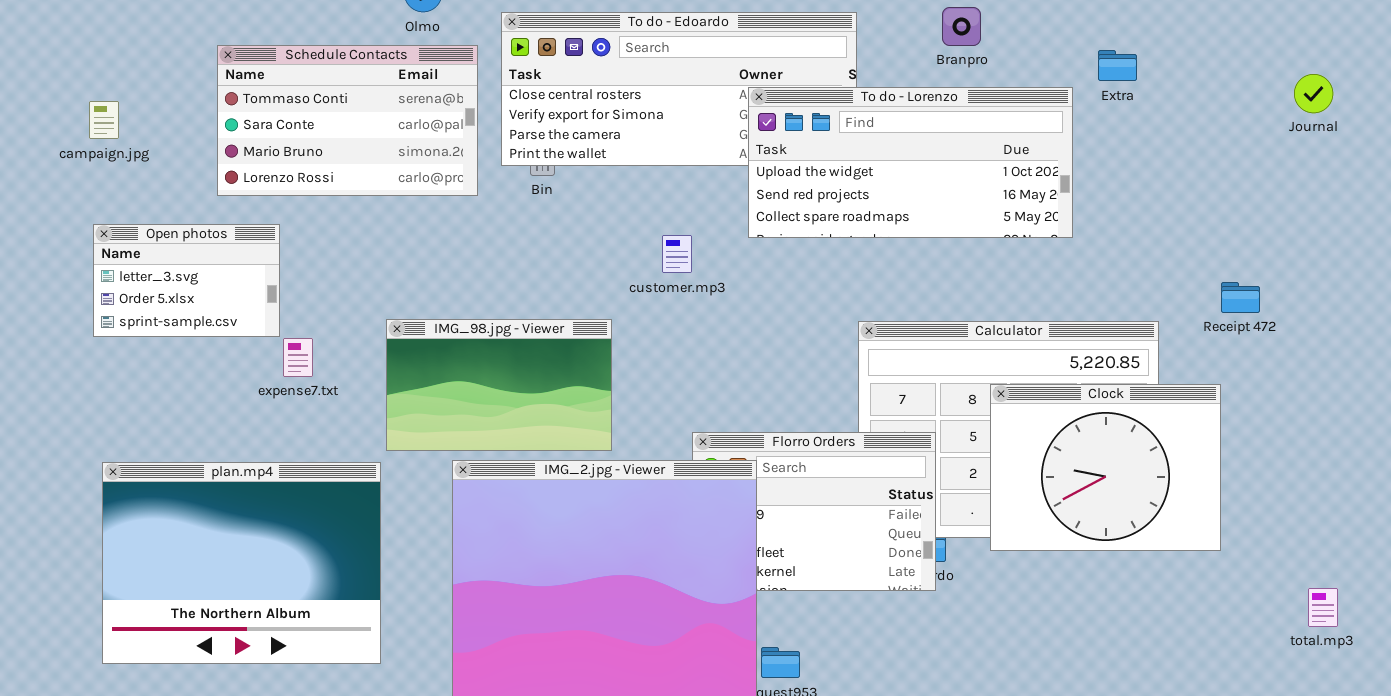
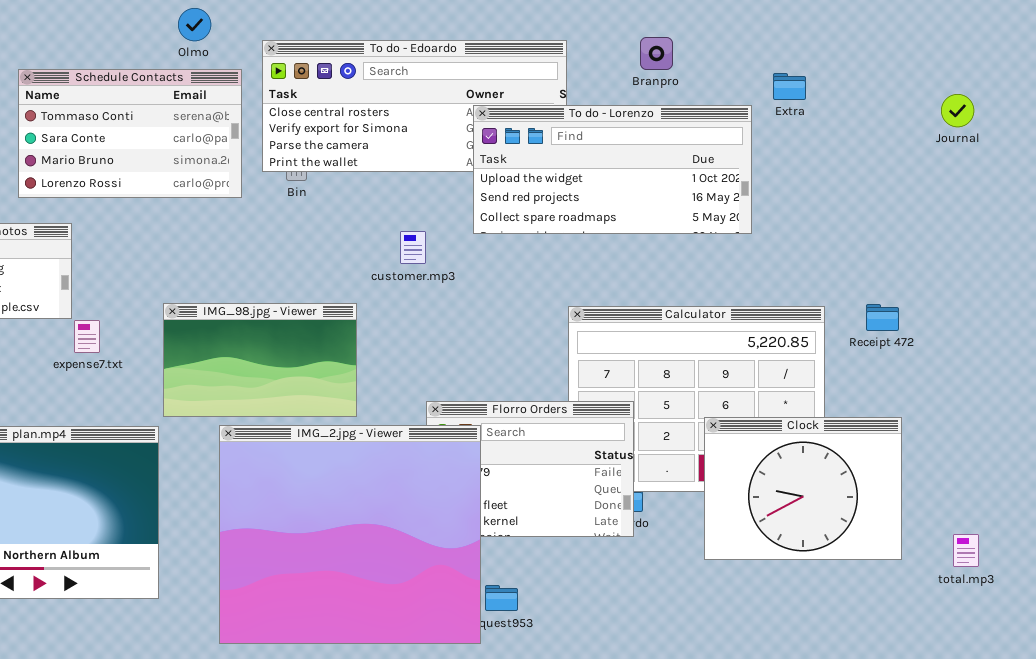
Receipt 472: [1221,282,1260,313] -> [866,304,899,331], moved
Clock: [990,384,1221,551] -> [704,417,902,560], moved

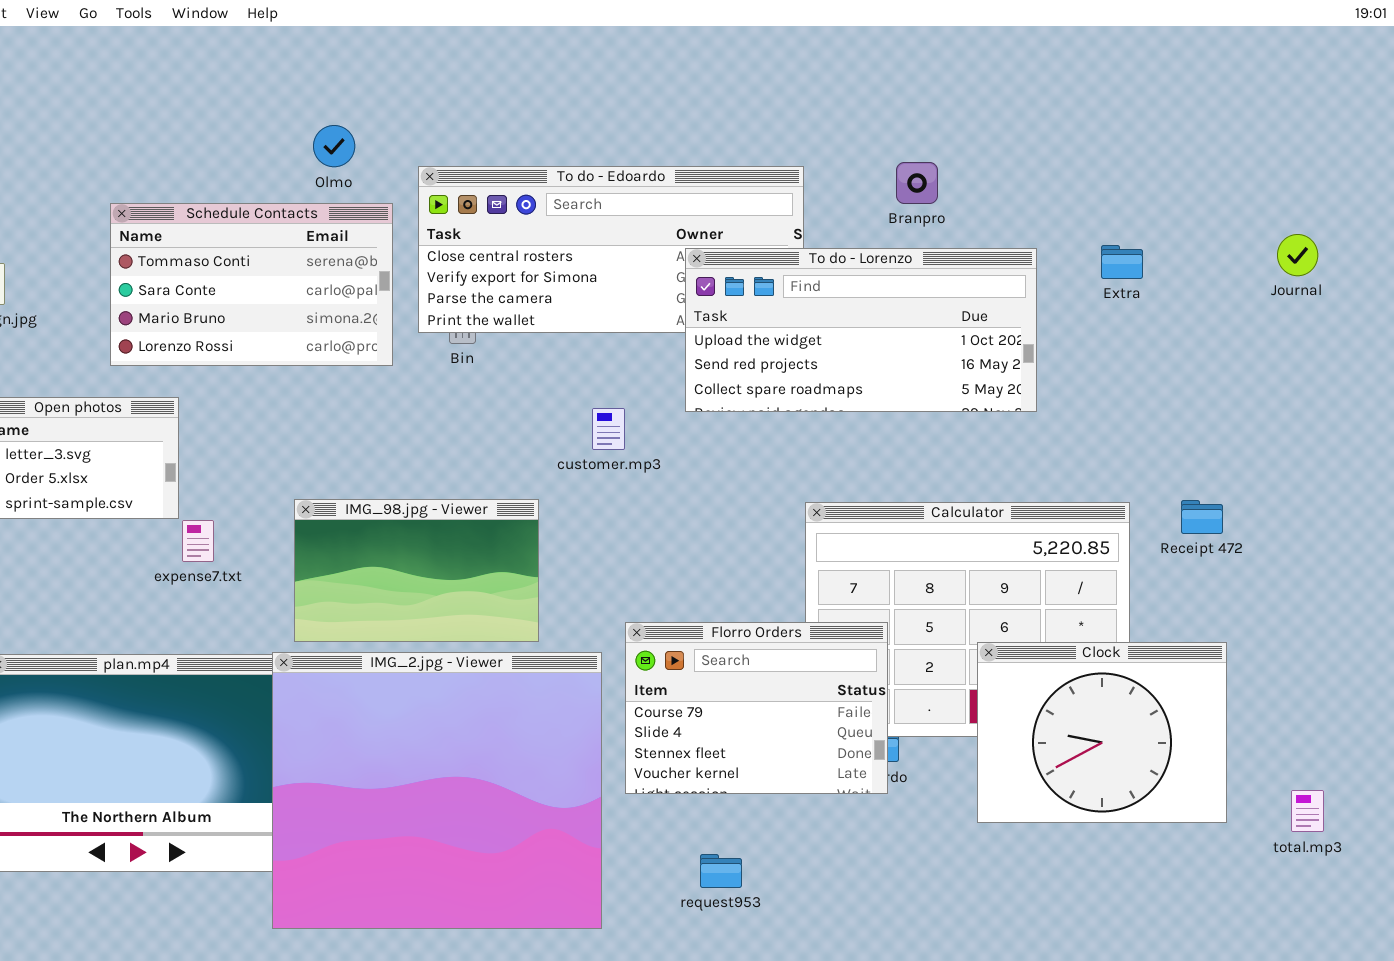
Extra: [773,73,806,100] -> [1101,245,1143,279], moved
IMG_2.jpg - Viewer: [219,425,481,644] -> [272,652,602,929], moved

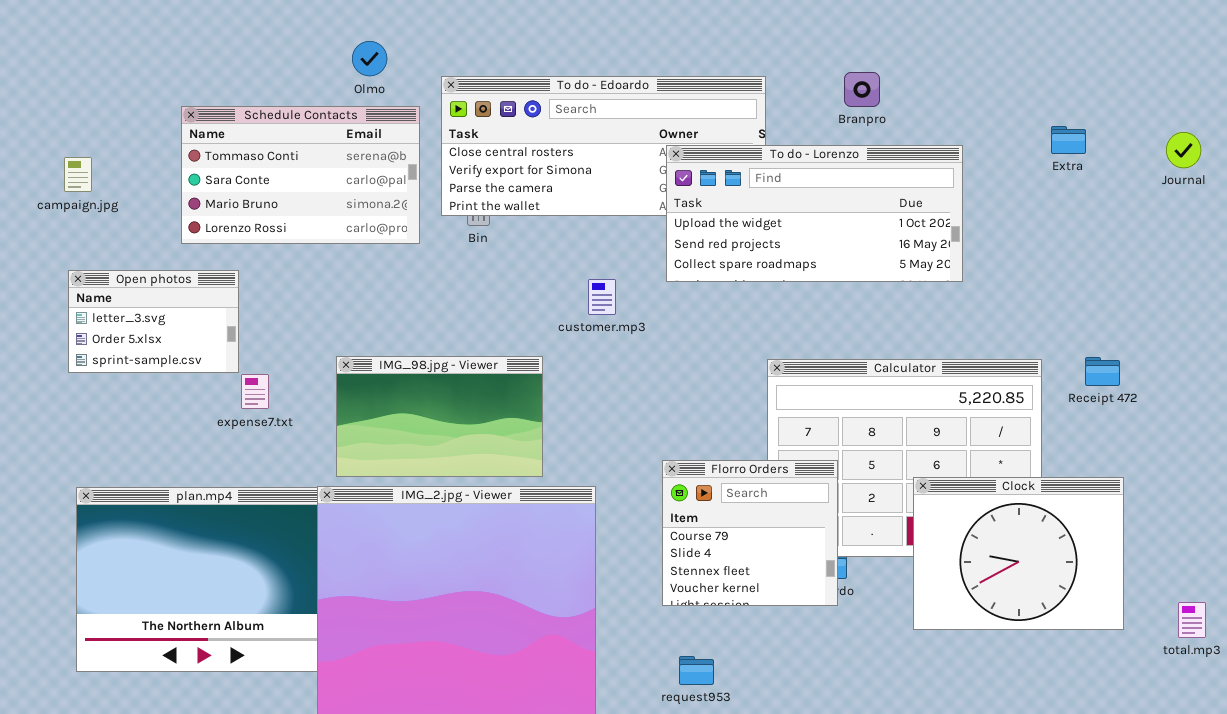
Extra: [1101,245,1143,279] -> [1051,126,1086,154], moved
Florro Orders: [625,622,888,794] -> [662,460,838,606], resized

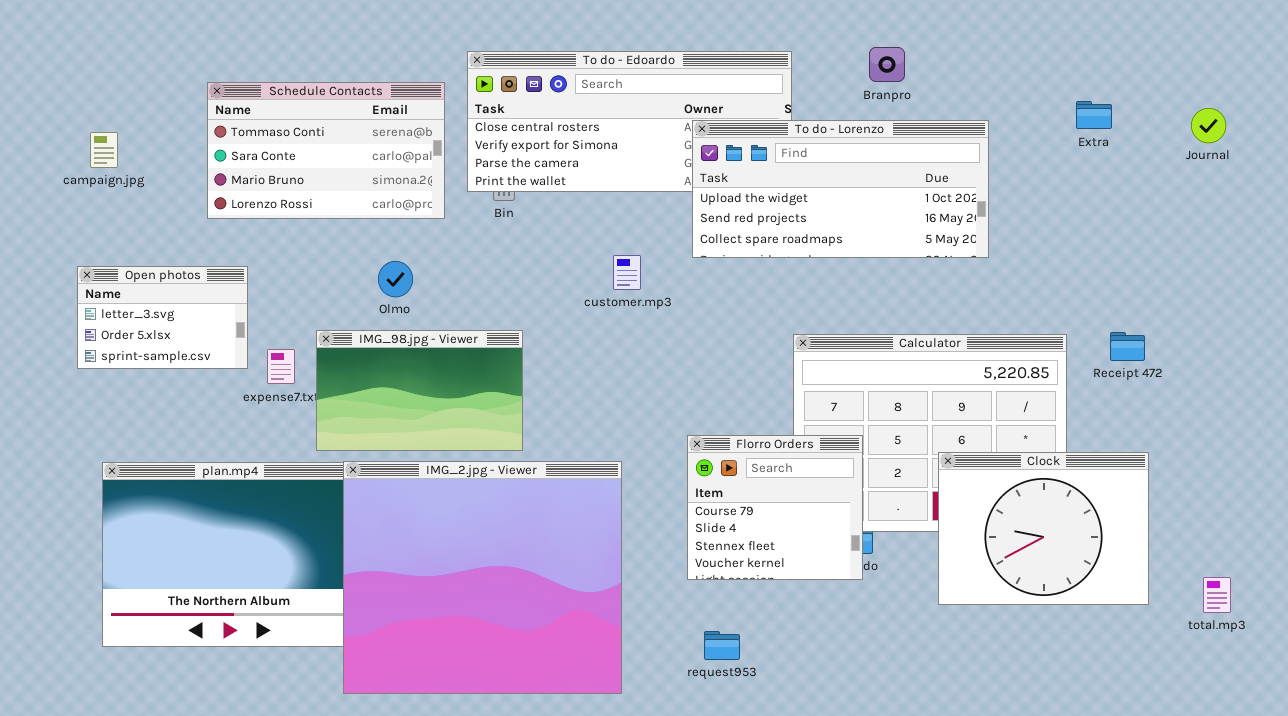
Olmo: [352,41,387,76] -> [378,261,413,297], moved
Open photos: [68,270,239,373] -> [77,266,248,369], moved
IMG_98.jpg - Viewer: [336,356,543,477] -> [316,330,523,451], moved

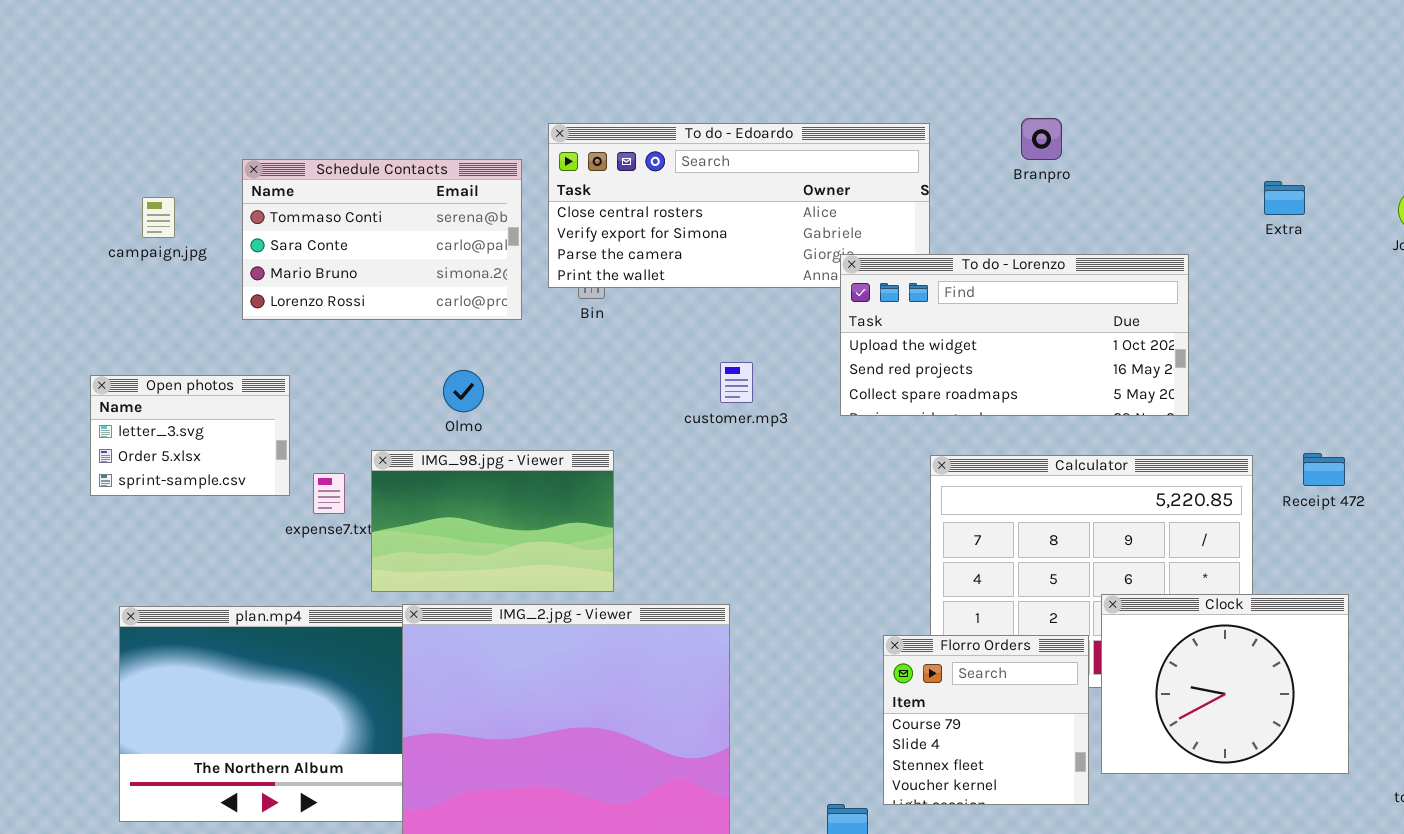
To do - Lorenzo: [692,120,989,258] -> [840,254,1189,416], moved
campaign.jpg: [90,132,118,168] -> [142,197,175,238], moved
Florro Orders: [687,435,863,580] -> [883,635,1089,805], moved

